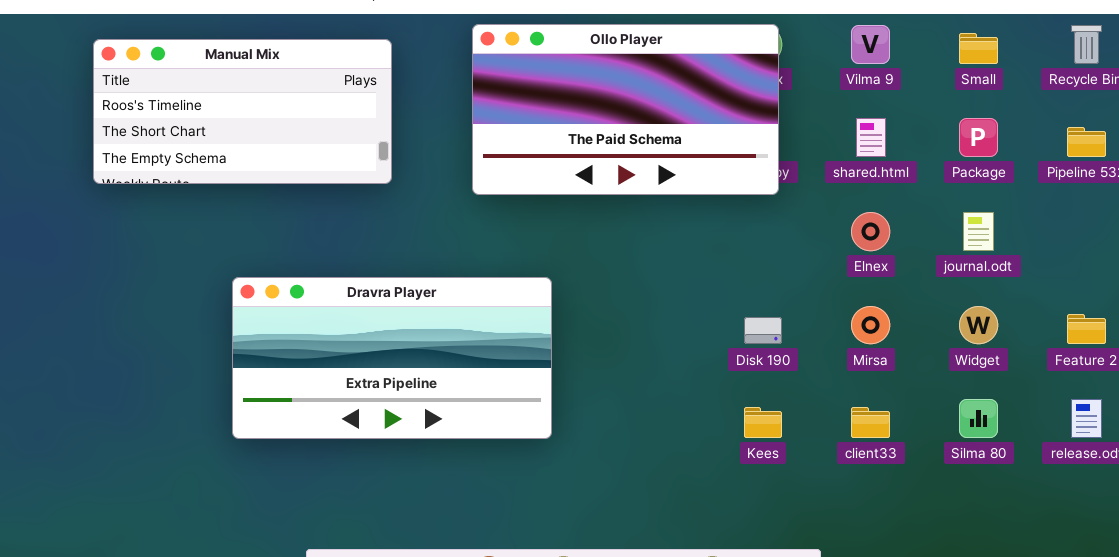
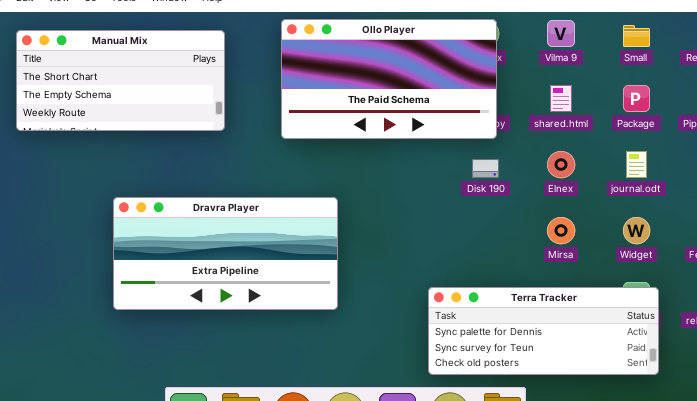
Manual Mix: [93,39,392,184] -> [16,30,225,131], scrolled down 1 row
Disk 190: [744,317,782,344] -> [472,159,499,178], moved
Terra Tracker: none -> [428,287,659,375], opened

